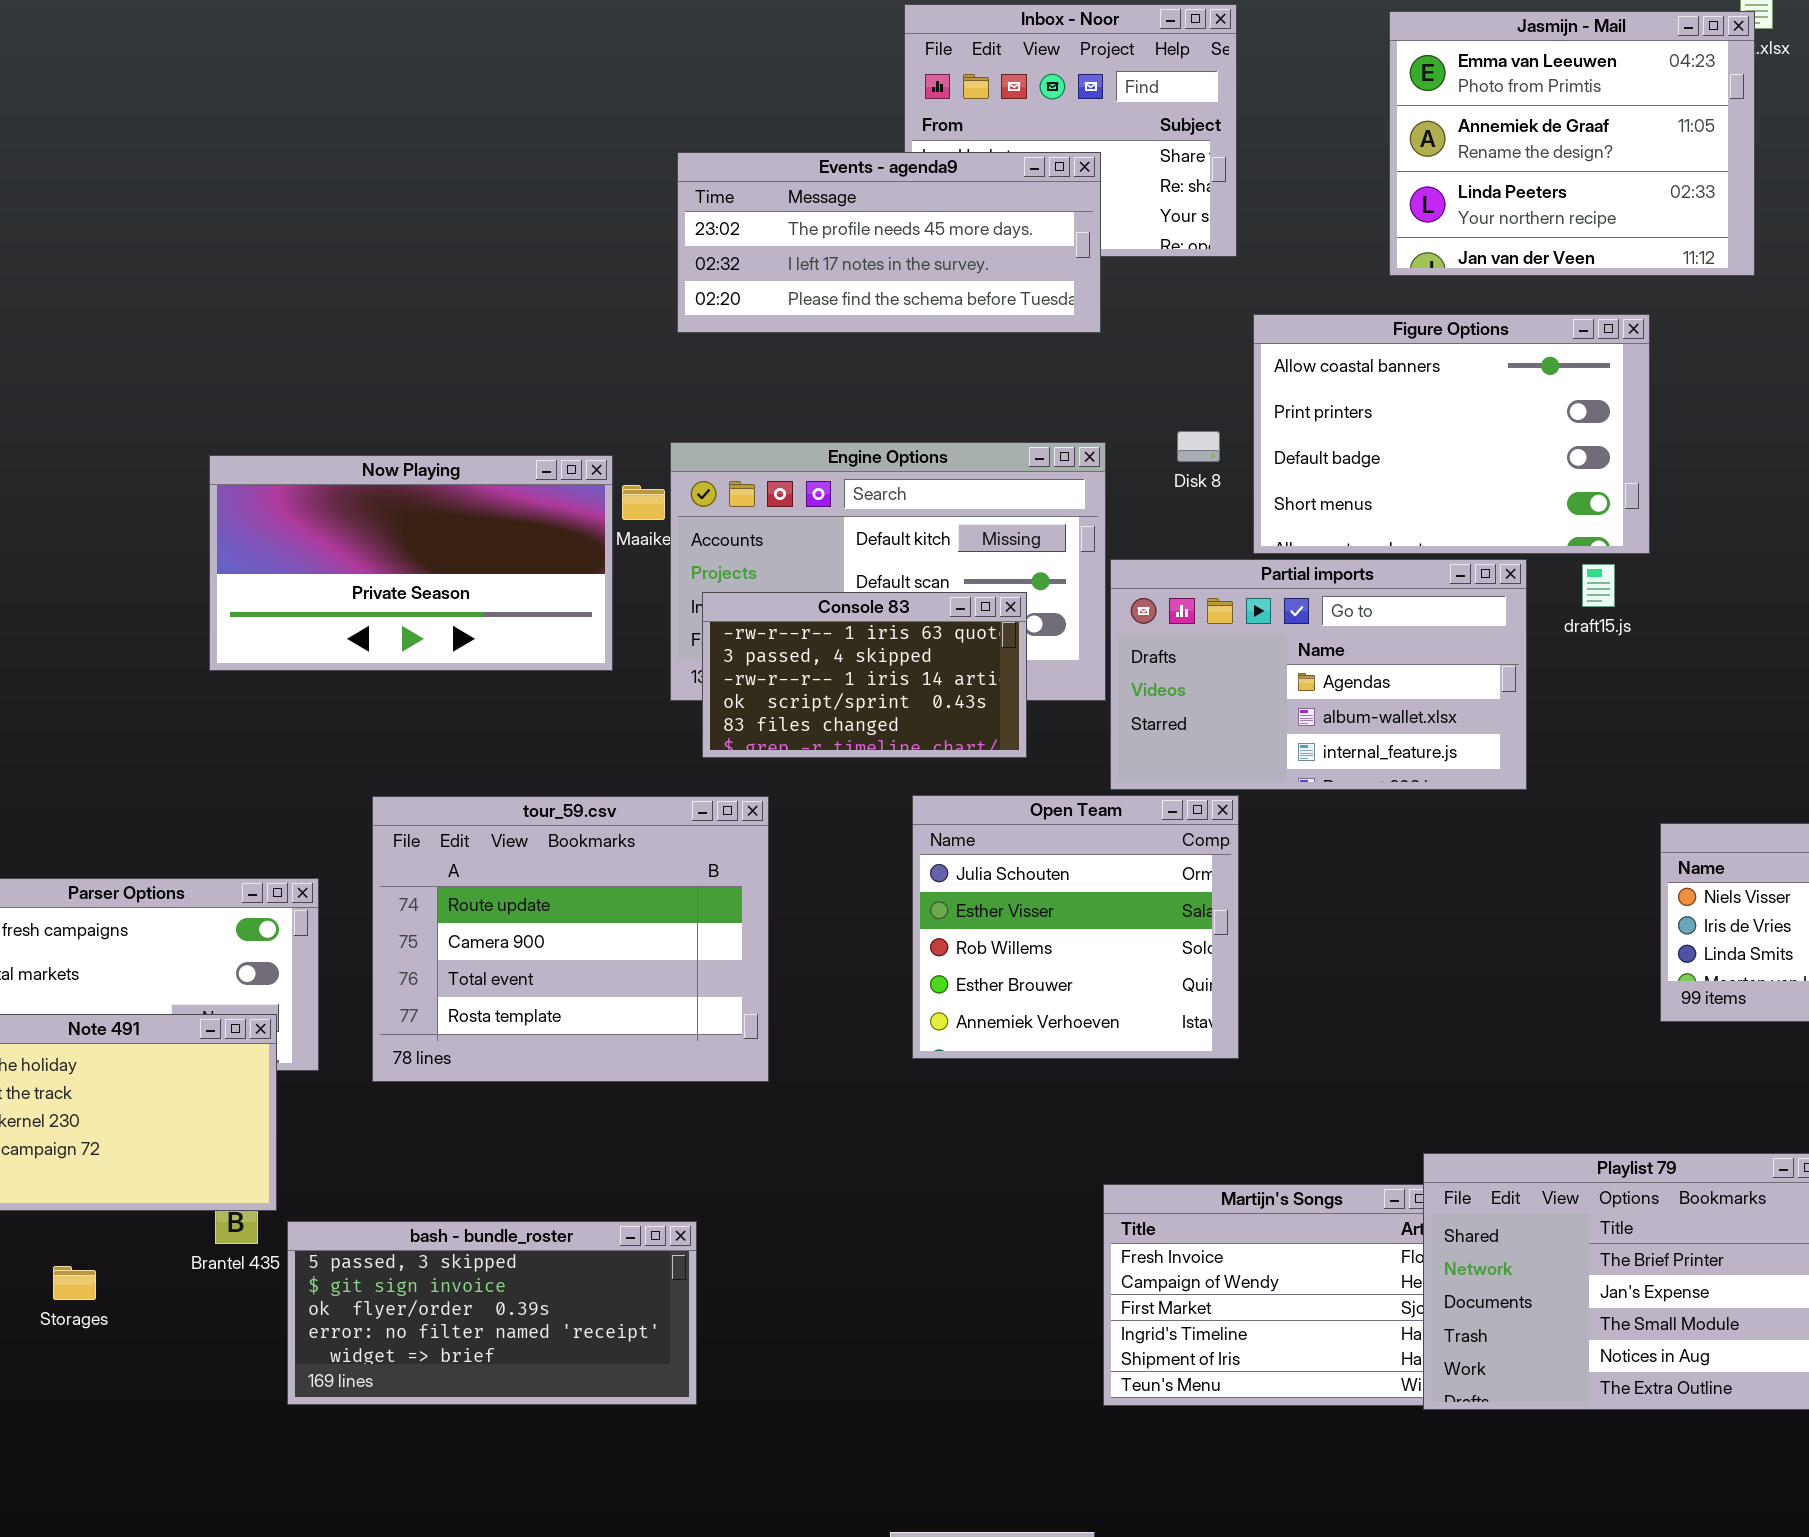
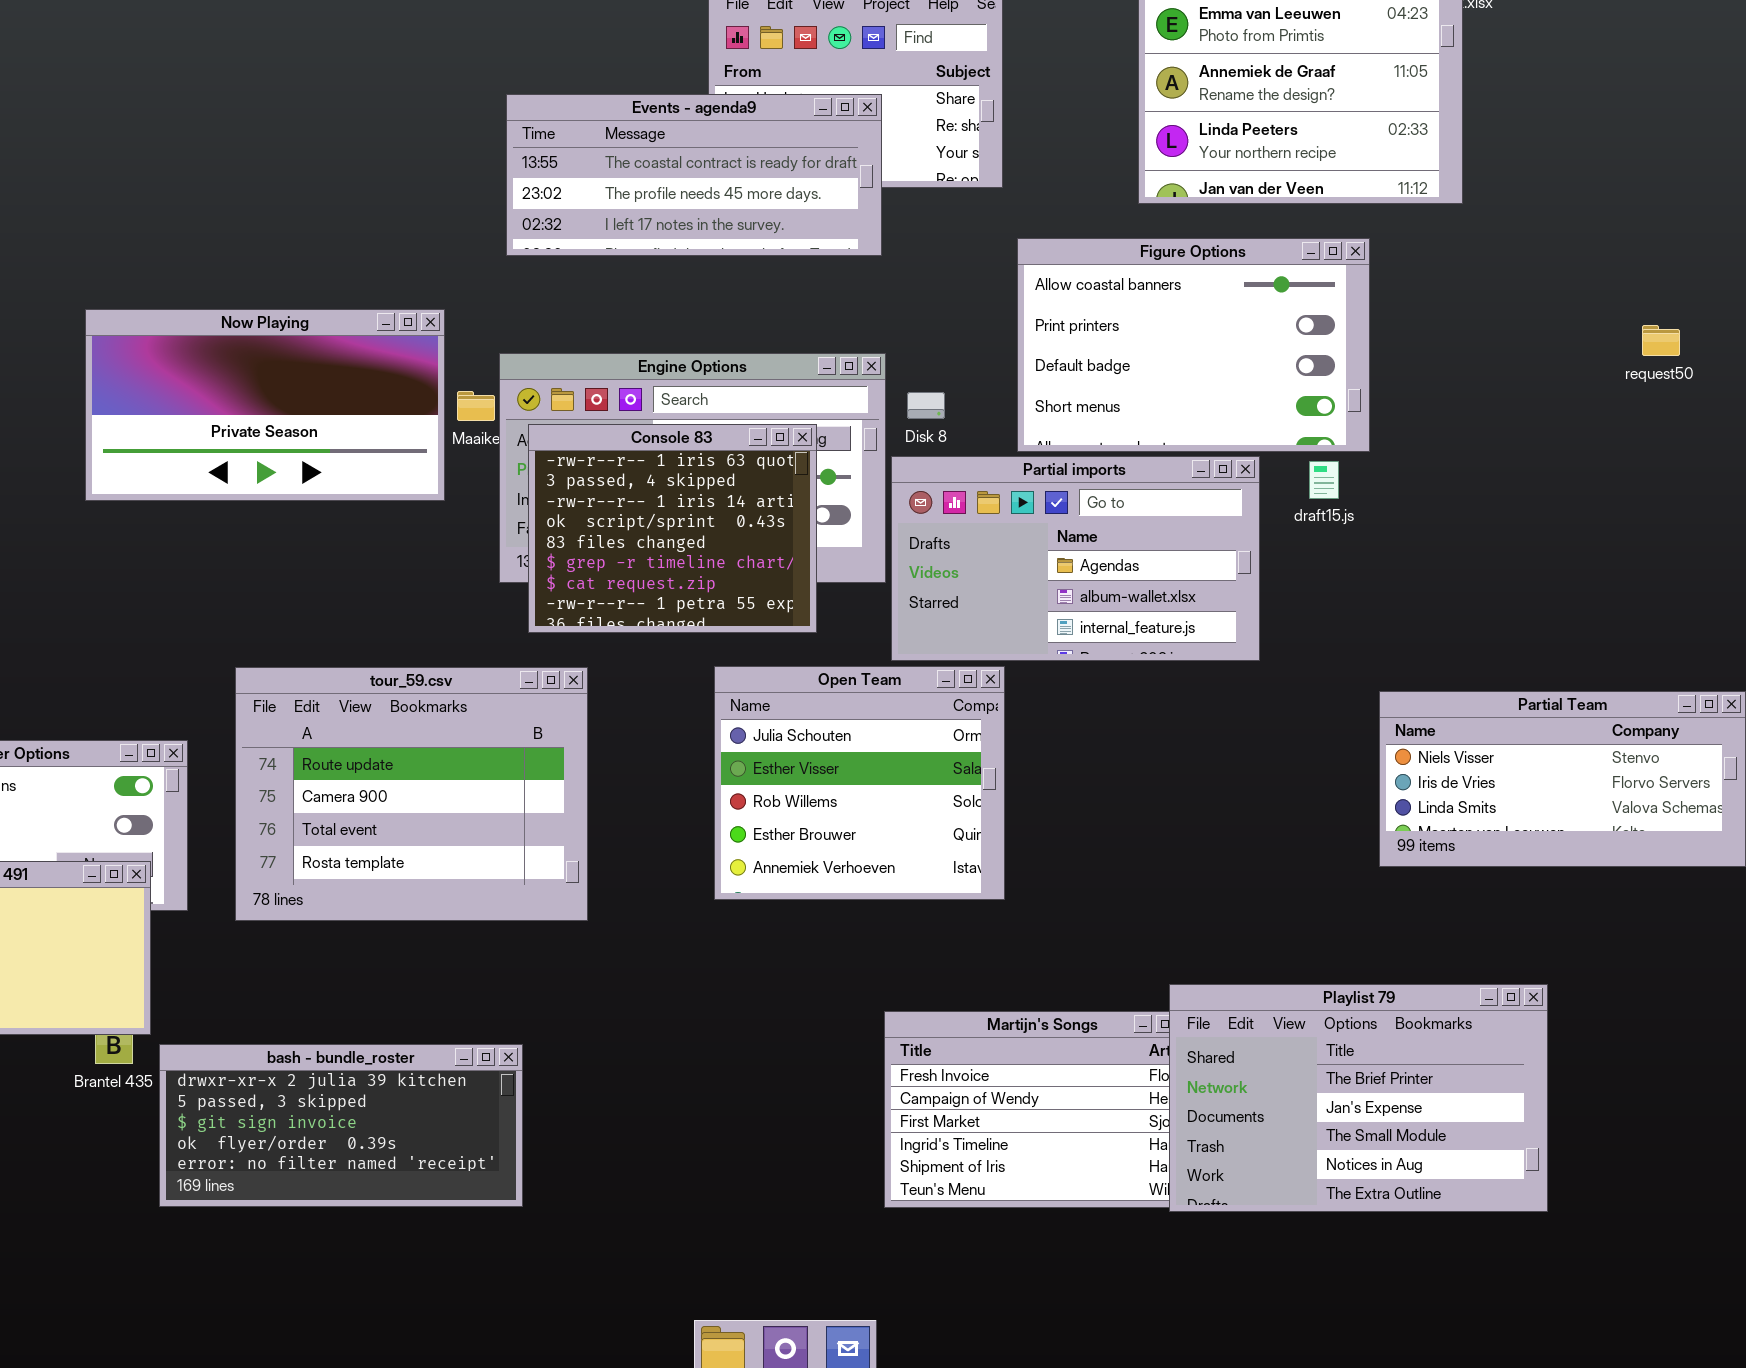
Events - agenda9: [677,152,1101,333] -> [506,94,882,256], scrolled up 1 row
Disk 8: [1177,431,1220,462] -> [907,392,945,419], moved
Now Playing: [209,455,613,671] -> [85,309,445,501], moved
Console 83: [702,592,1027,758] -> [528,424,817,633], resized
bash - bundle_roster: [287,1221,697,1405] -> [159,1044,523,1207], scrolled up 1 row

